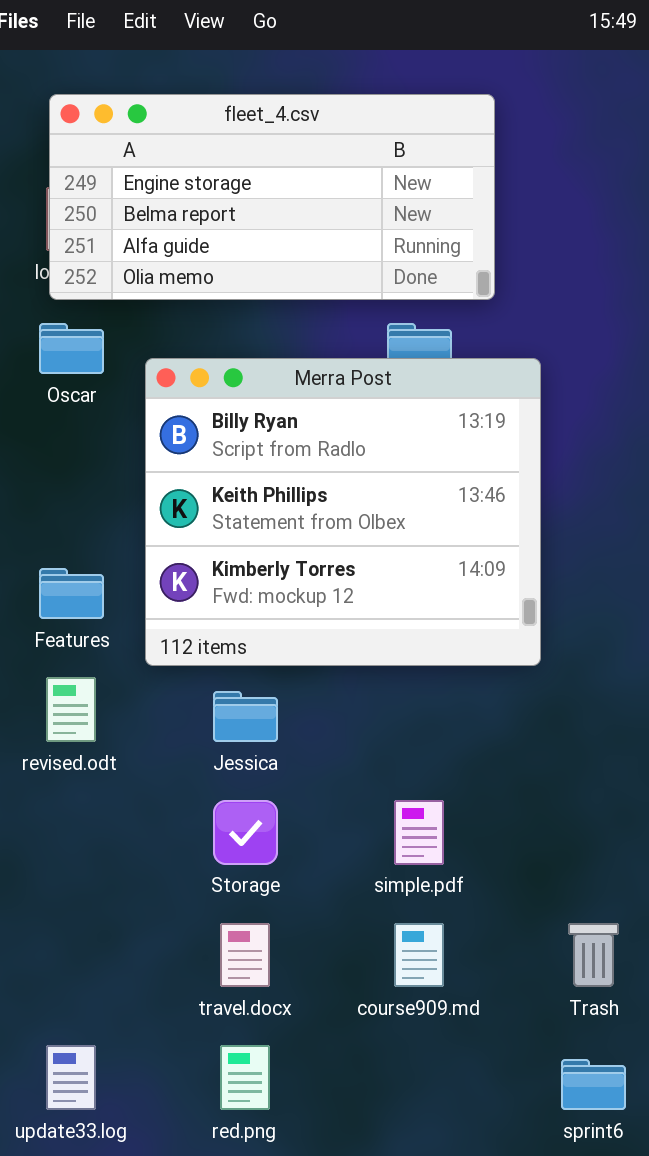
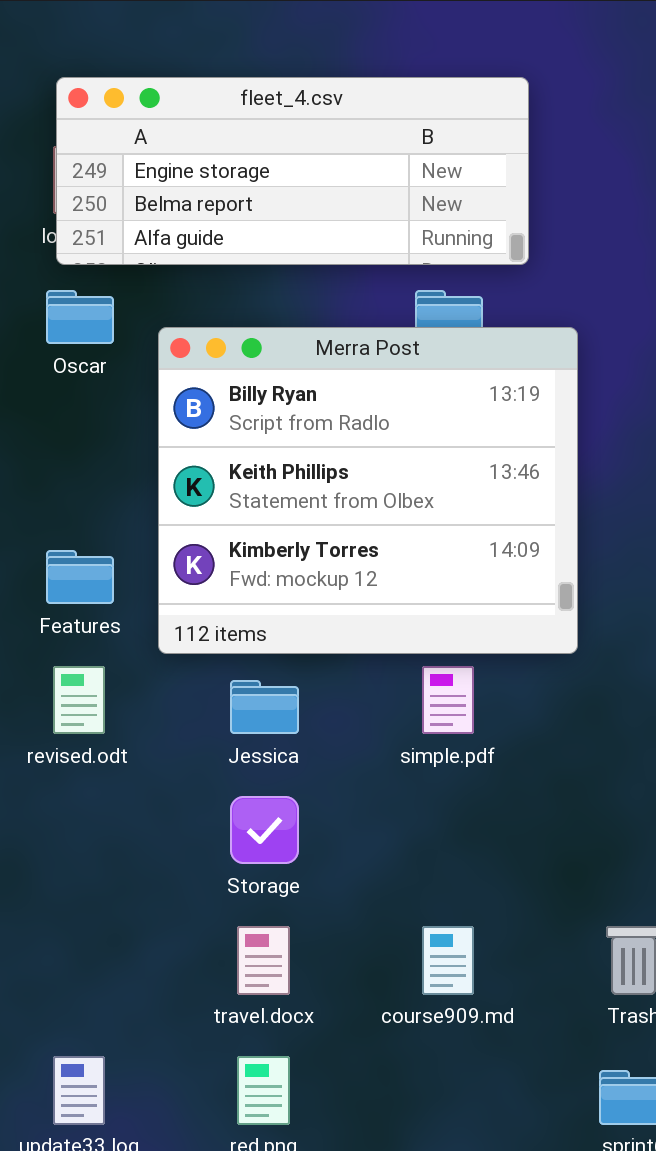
fleet_4.csv: [49,94,495,300] -> [56,77,529,265], resized
simple.pdf: [394,800,444,865] -> [422,666,474,734], moved

